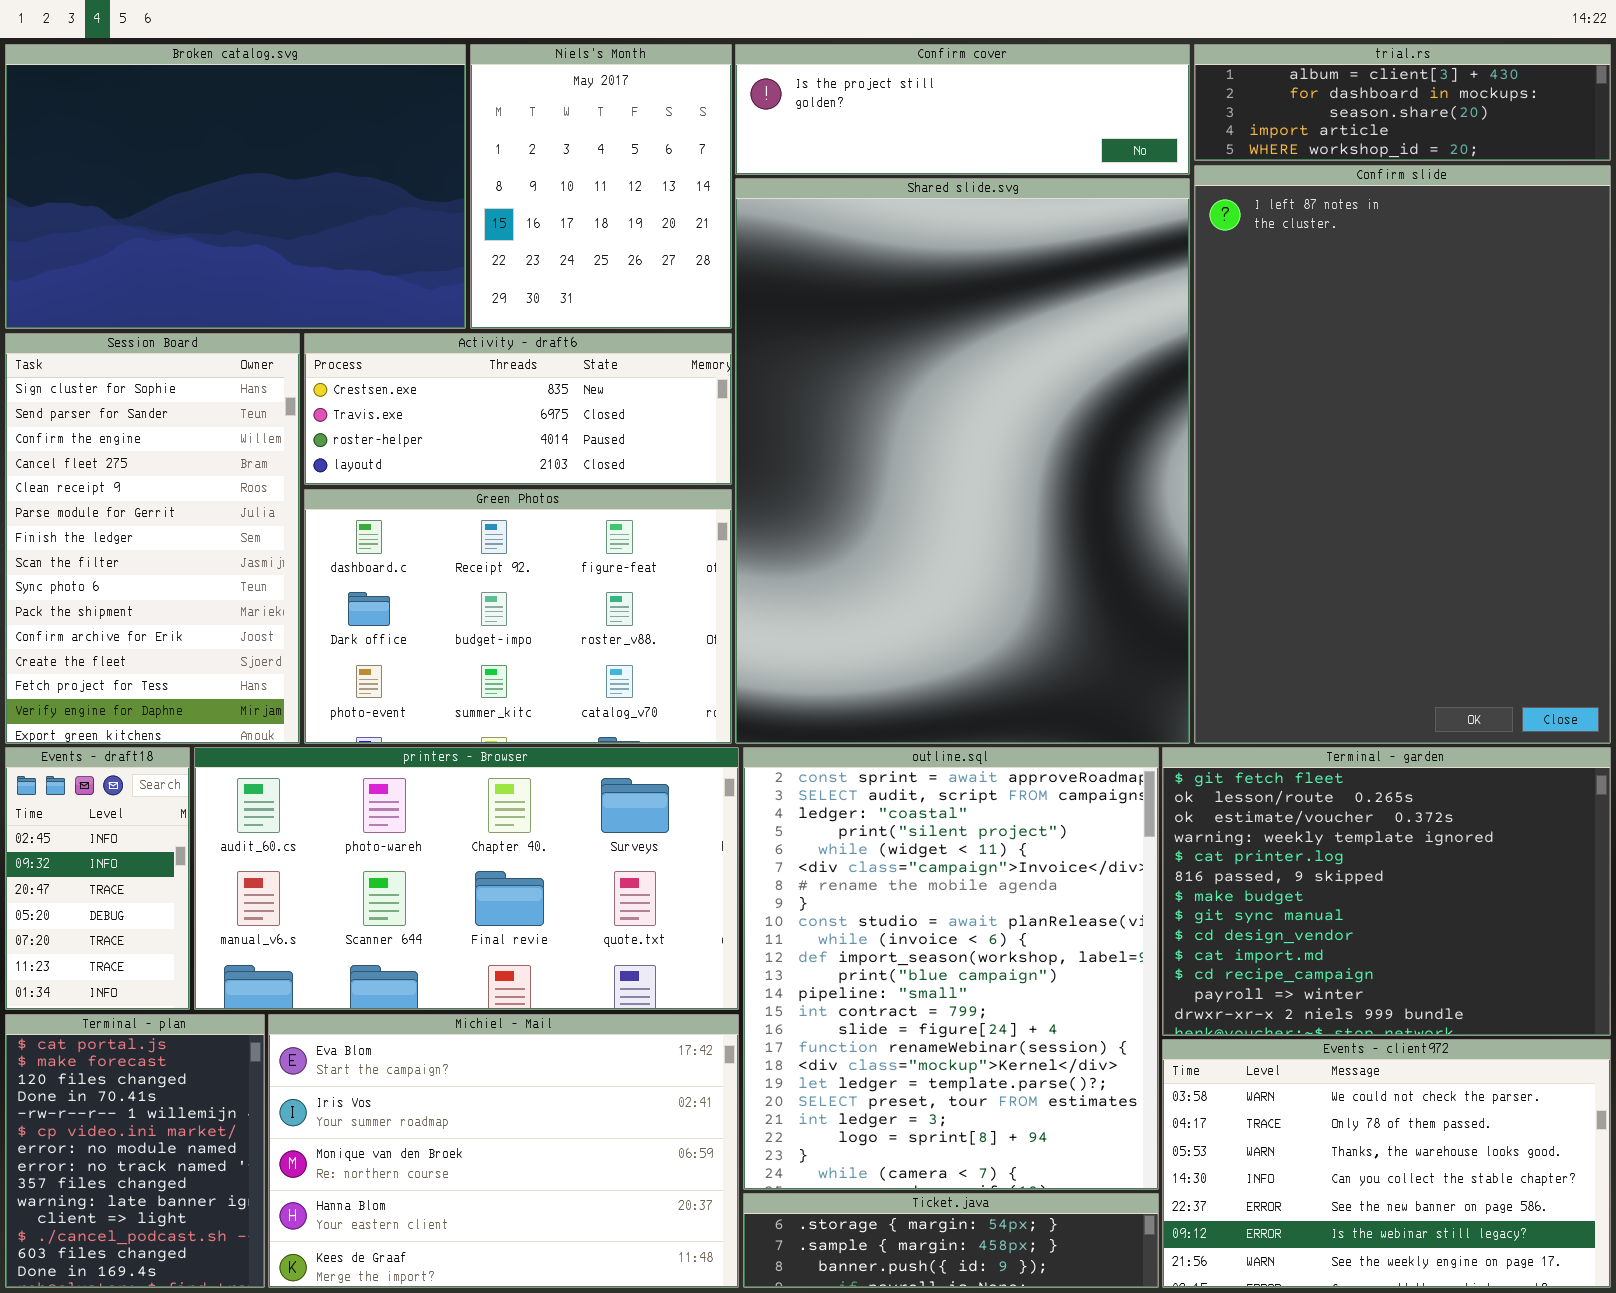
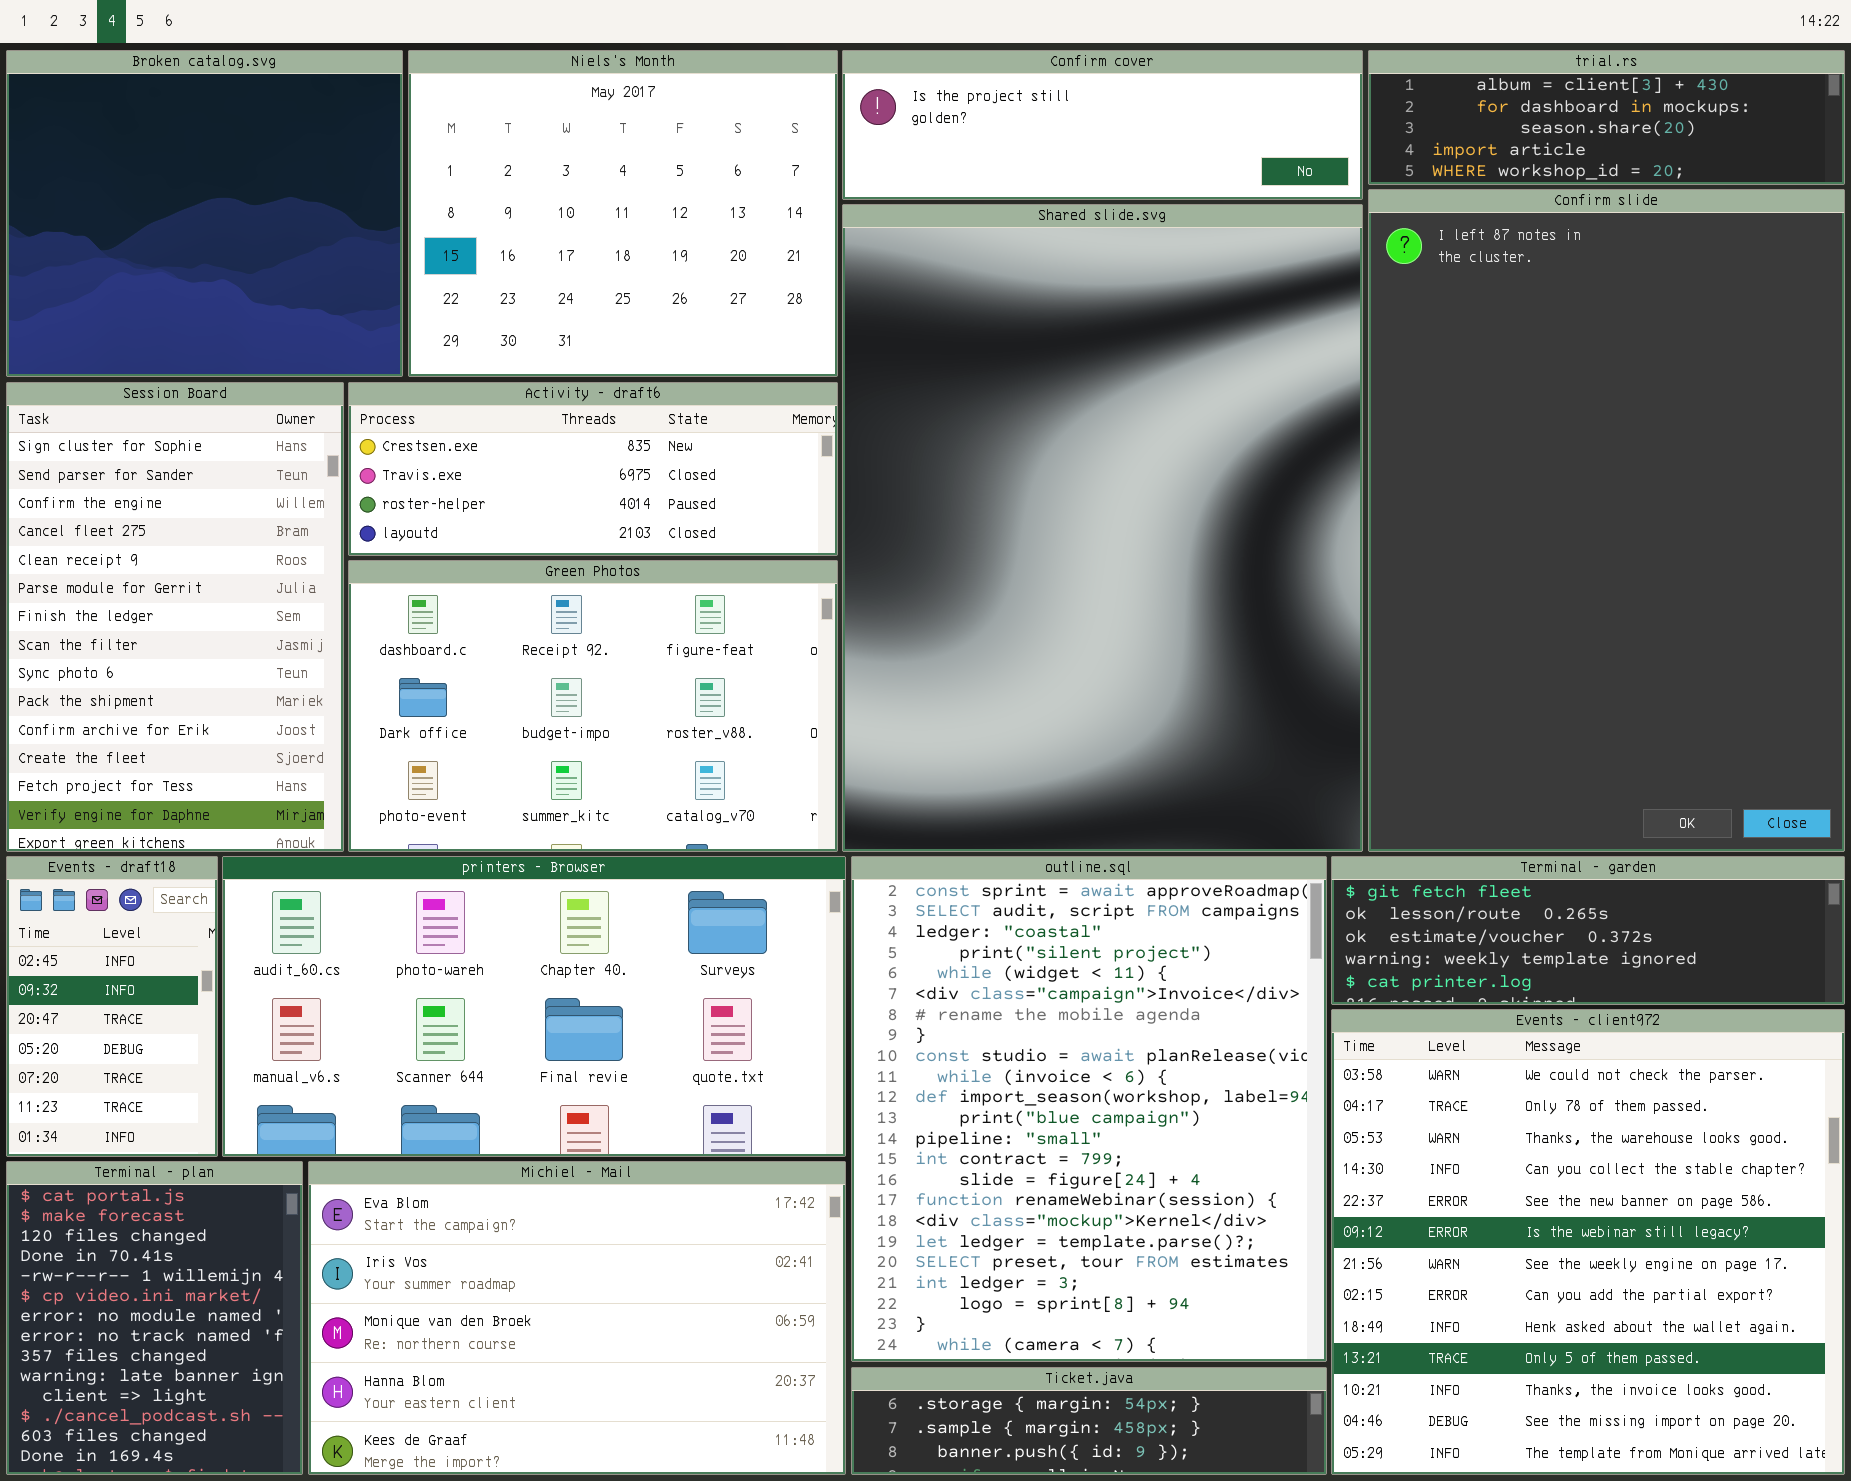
Broken catalog.svg: [5,44,466,329] -> [6,50,403,377], resized
Niels's Month: [470,44,732,329] -> [408,50,838,377], resized
Terminal - garden: [1162,747,1611,1036] -> [1331,856,1845,1005], resized
Events - client972: [1162,1039,1611,1288] -> [1331,1009,1845,1475], resized

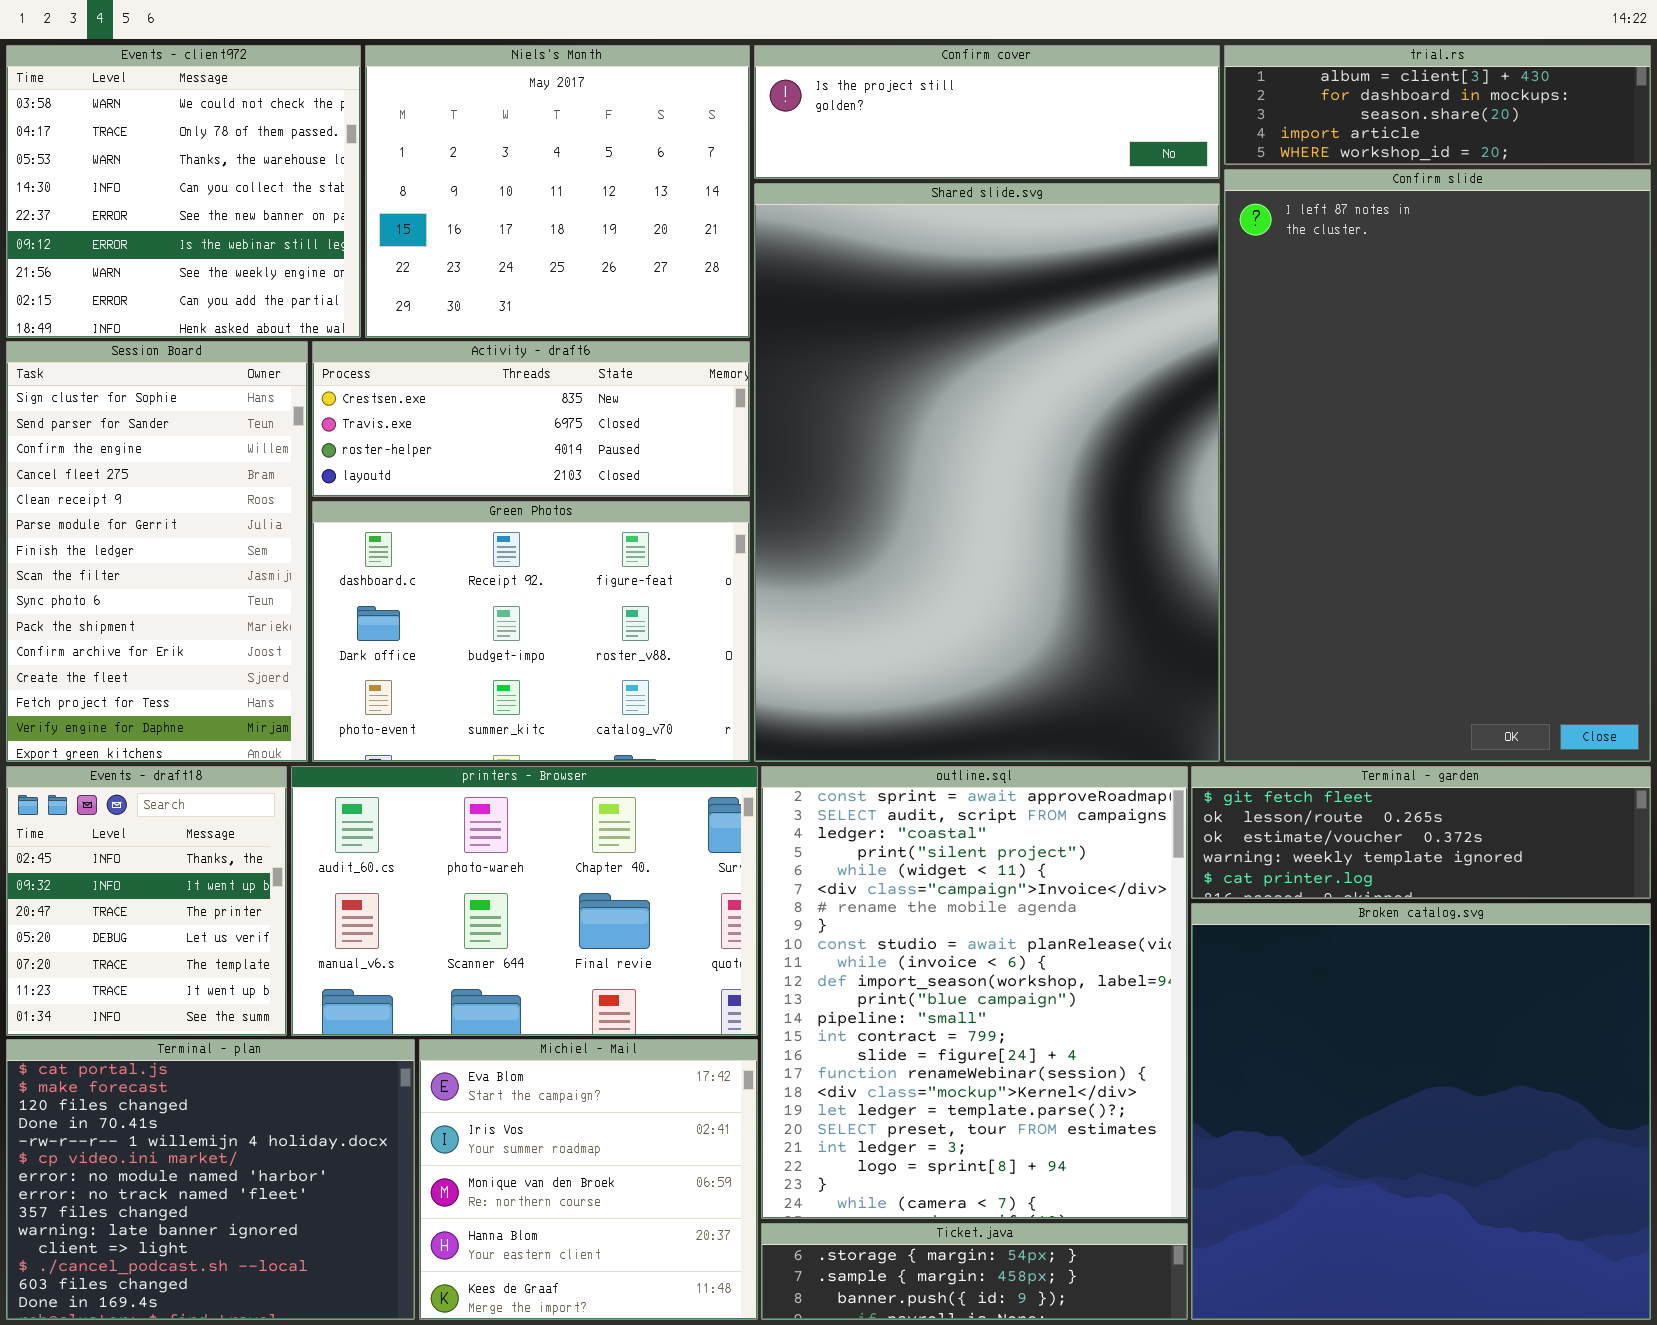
Broken catalog.svg: [6,50,403,377] -> [1191,903,1651,1320], moved, resized
Events - draft18: [6,856,218,1157] -> [6,766,287,1036], resized
printers - Browser: [222,856,846,1157] -> [291,766,758,1036], resized
Events - client972: [1331,1009,1845,1475] -> [6,45,361,338], moved, resized
Terminal - plan: [6,1161,303,1475] -> [6,1039,415,1320], resized
Michiel - Mail: [308,1161,846,1475] -> [419,1039,758,1320], resized

